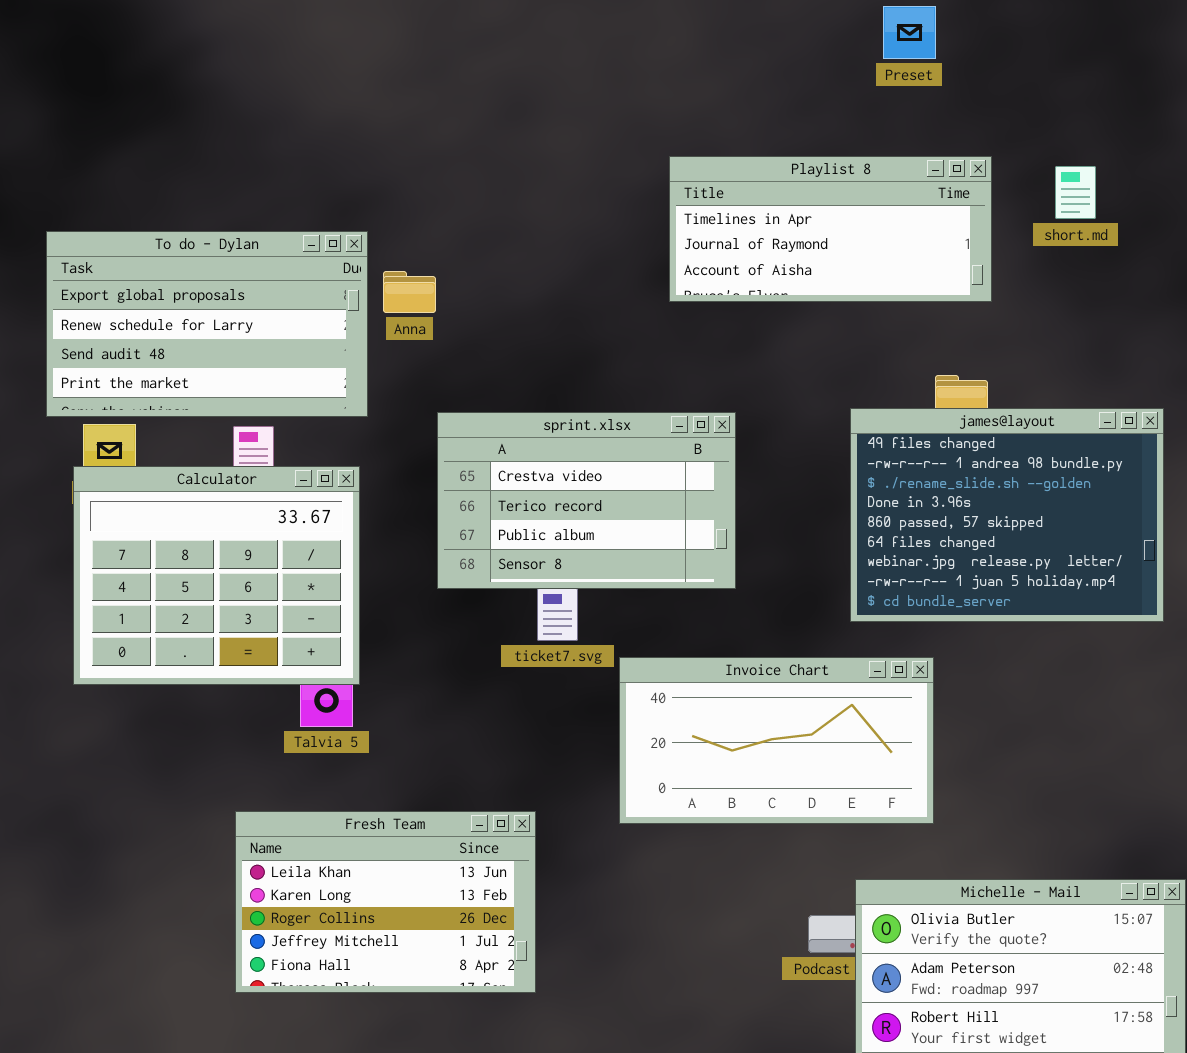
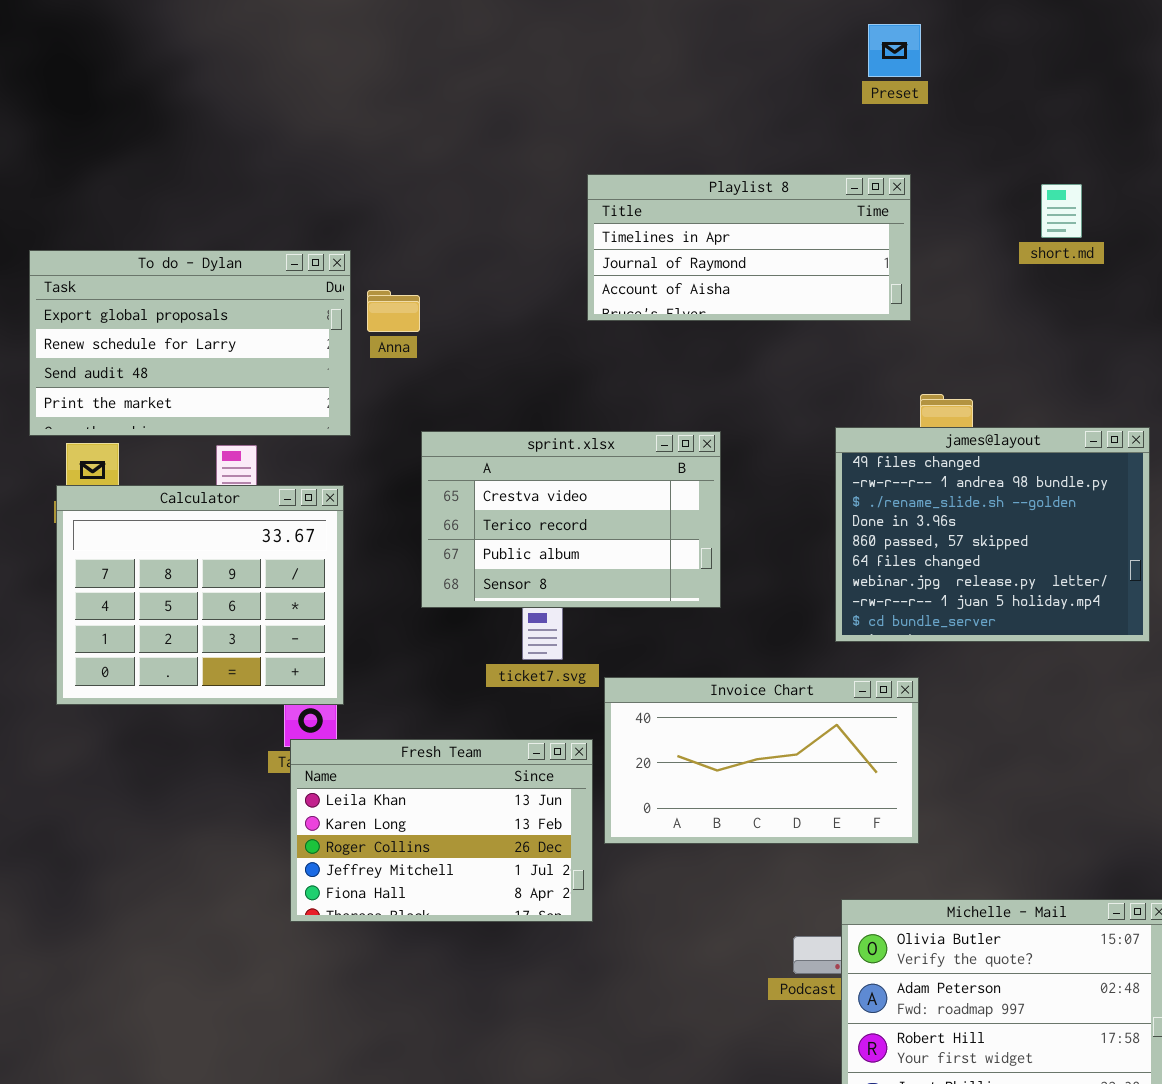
Playlist 8: [669,156,992,302] -> [587,174,911,321], moved
Fresh Team: [235,811,536,993] -> [290,739,593,922], moved

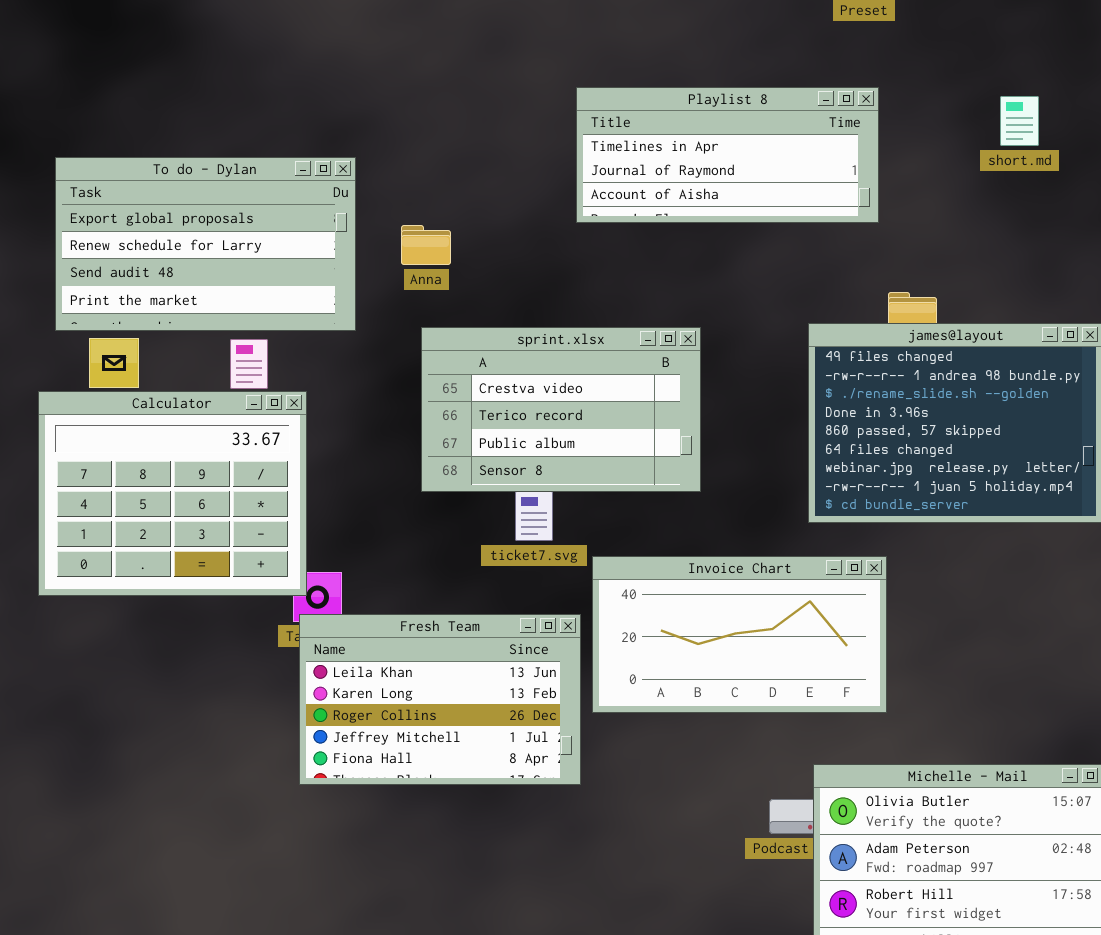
Anna: [367,290,420,332] -> [401,225,451,265], moved
Calculator: [56,485,344,705] -> [38,391,307,596], moved

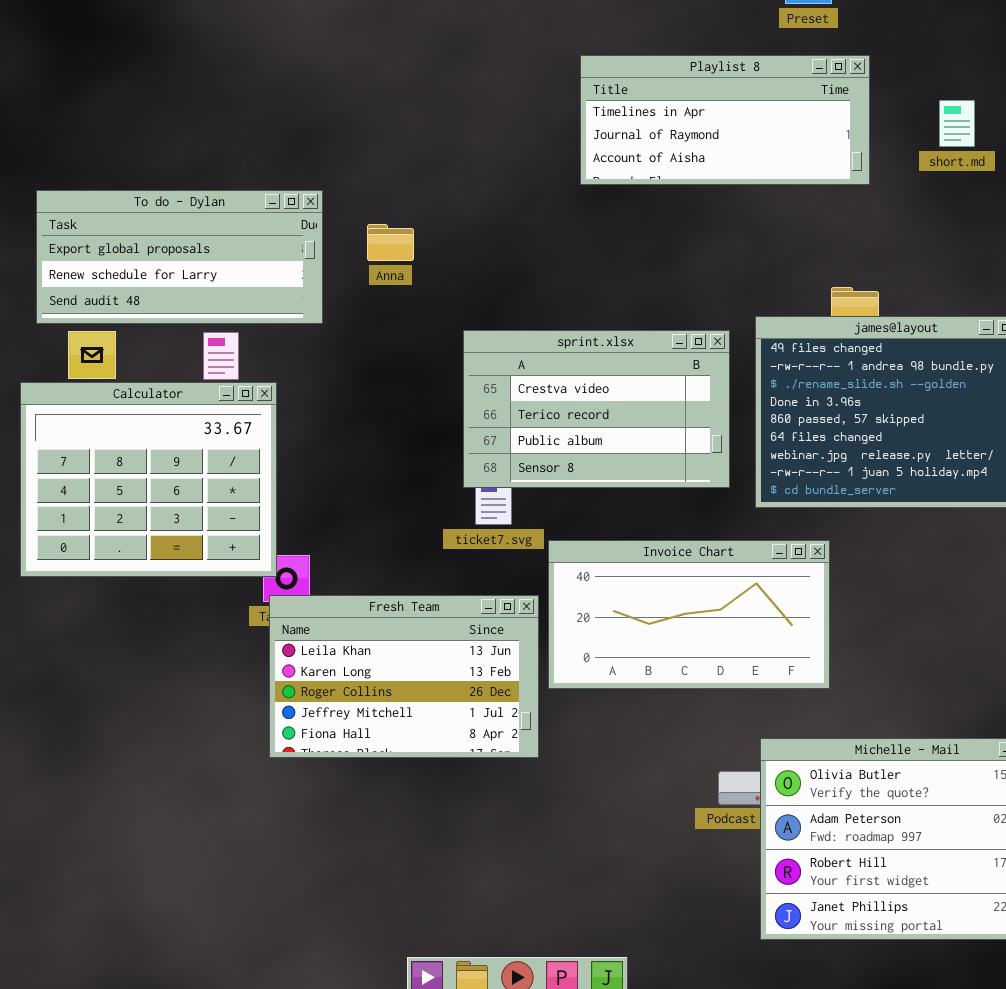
Playlist 8: [576,87,879,223] -> [580,55,870,185], moved
To do - Dylan: [55,157,356,331] -> [36,190,323,324], resized
sprint.xlsx: [421,327,701,492] -> [463,330,730,488], moved

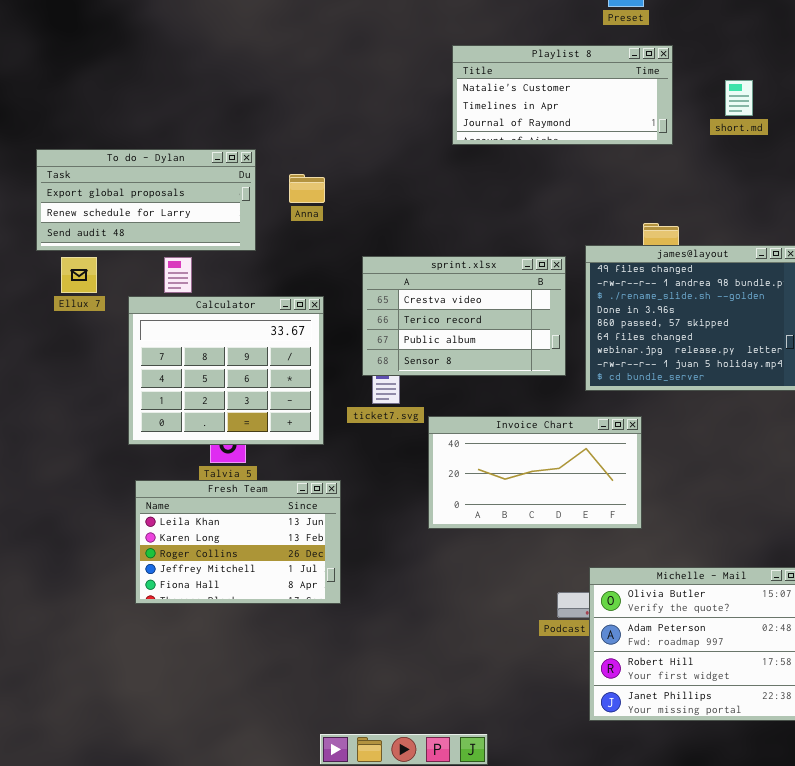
Playlist 8: [580,55,870,185] -> [452,45,673,145], scrolled up 1 row
Calculator: [20,382,277,577] -> [128,296,324,445], moved
Fresh Team: [269,595,539,758] -> [135,480,341,604], moved

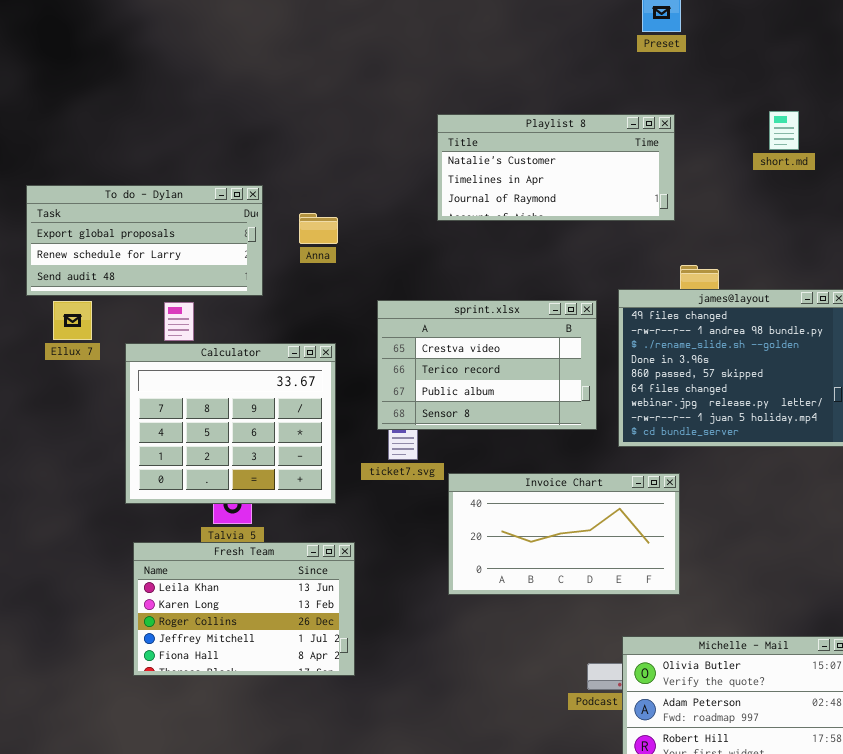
Playlist 8: [452,45,673,145] -> [437,114,675,221], moved

